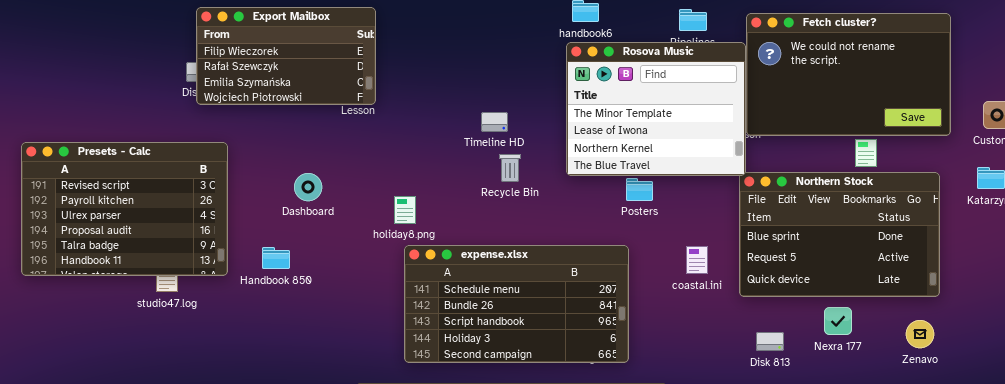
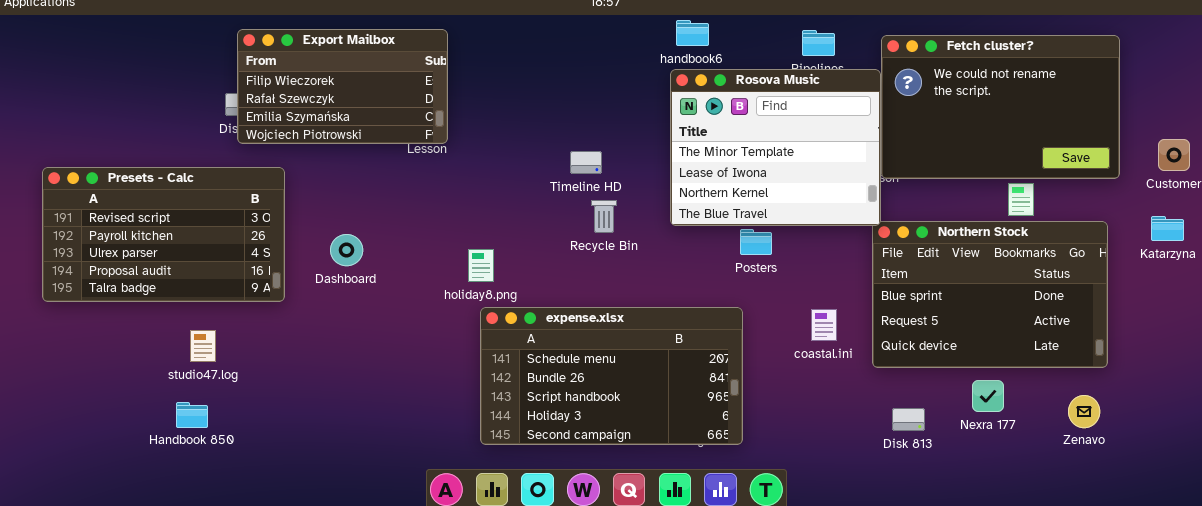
Presets - Calc: [21,142,228,276] -> [42,167,285,302], moved, resized
Dashboard: [294,173,322,201] -> [330,234,363,266], moved
Handbook 850: [262,247,290,269] -> [176,402,208,428], moved

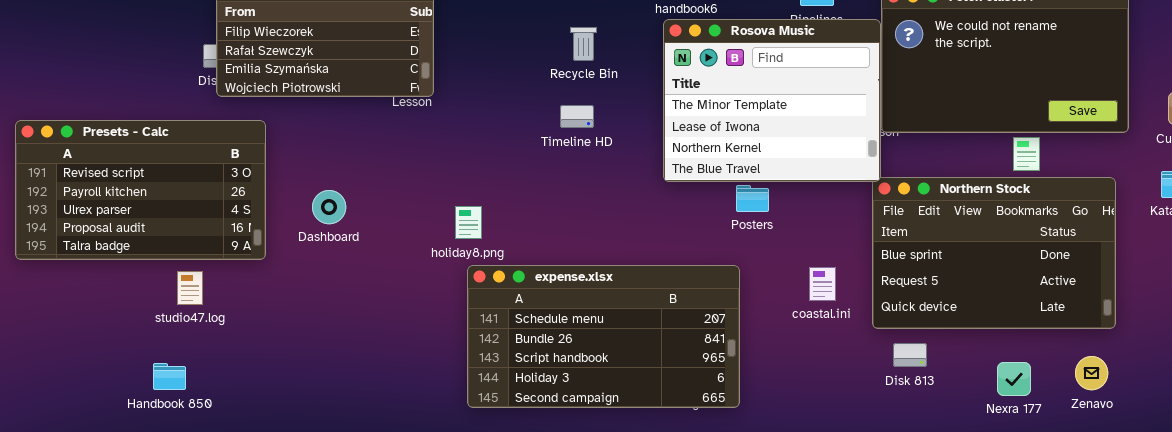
Recycle Bin: [591,200,617,233] -> [570,27,597,61], moved
studio47.log: [190,330,216,362] -> [177,271,203,305], moved
Nexra 177: [972,380,1004,412] -> [997,362,1031,396], moved
Disk 813: [892,408,925,431] -> [893,343,927,367], moved

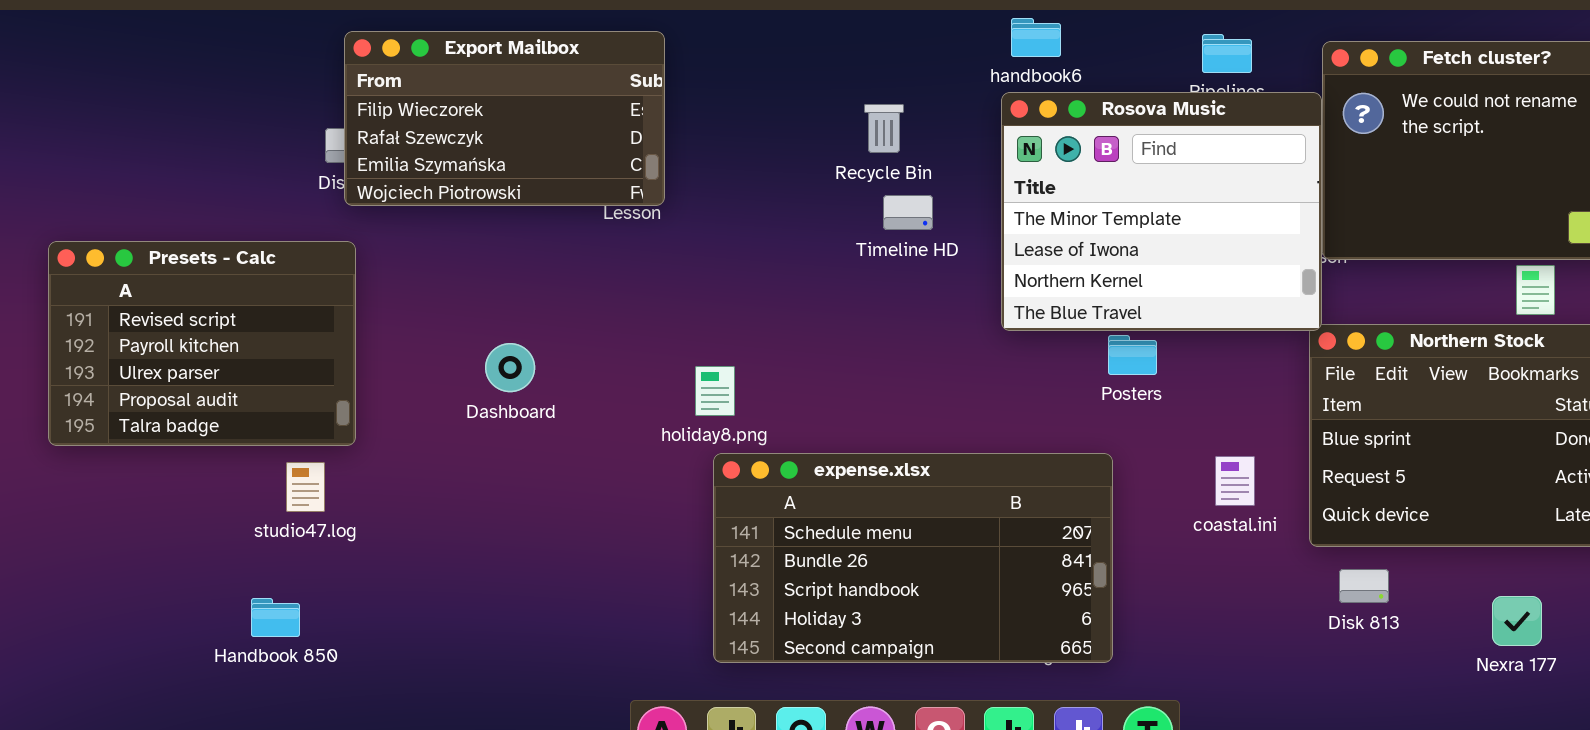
Timeline HD: [560,105,594,128] -> [883,195,933,230], moved
Presets - Calc: [15,120,266,260] -> [48,241,356,446], resized

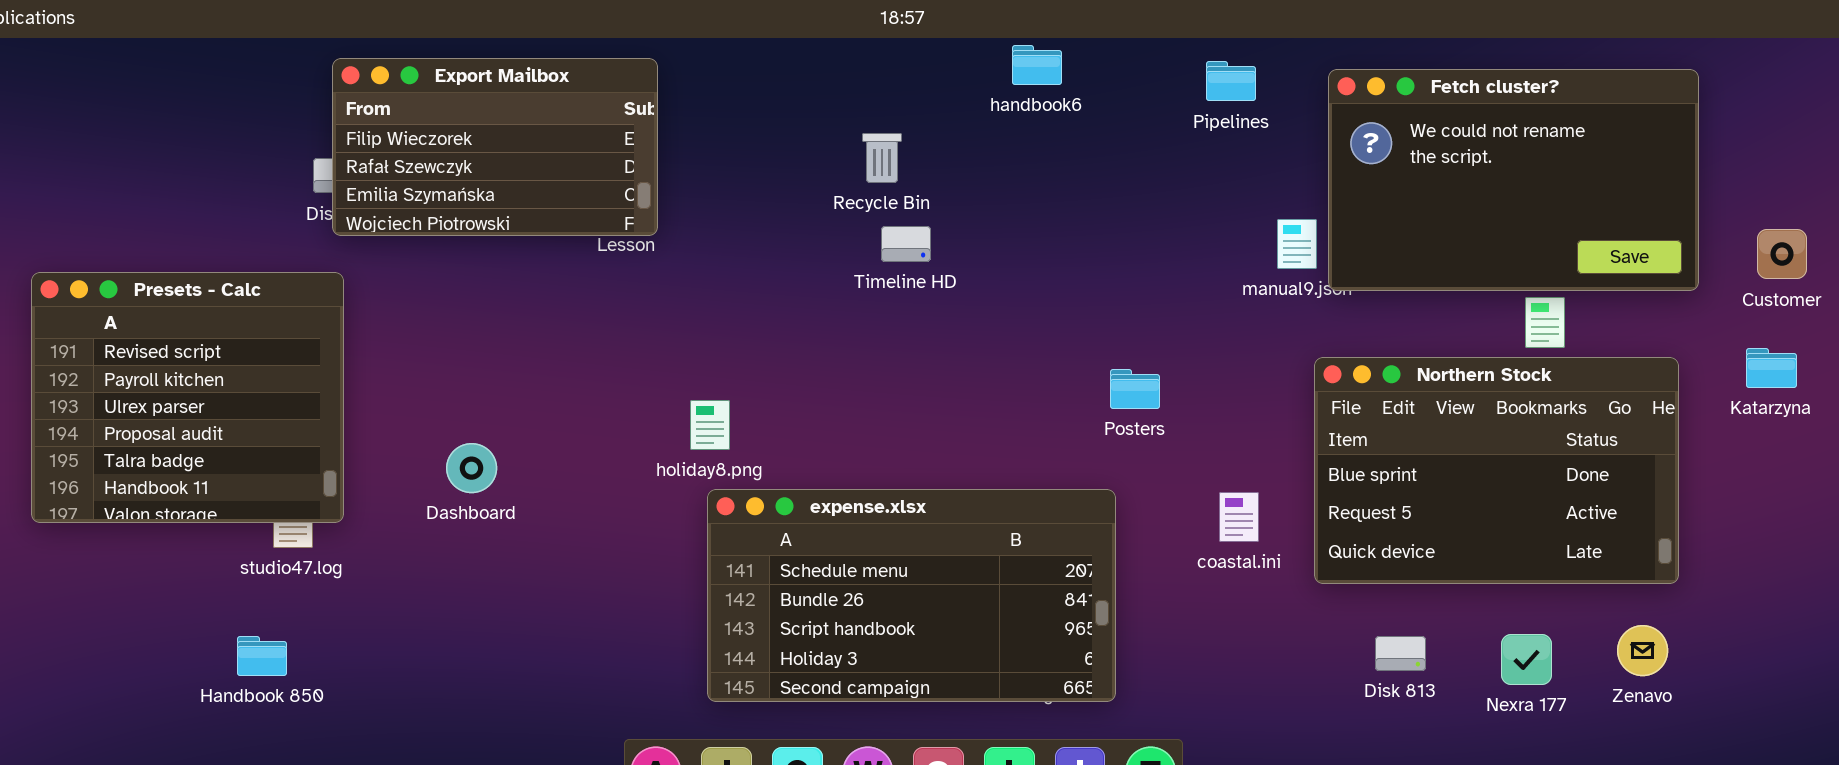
Rosova Music: [1001,92,1322,331] -> none, closed
Presets - Calc: [48,241,356,446] -> [31,272,344,523], resized
Dashboard: [485,343,535,392] -> [446,443,497,493], moved
Disk 813: [1339,569,1389,603] -> [1375,636,1426,671], moved

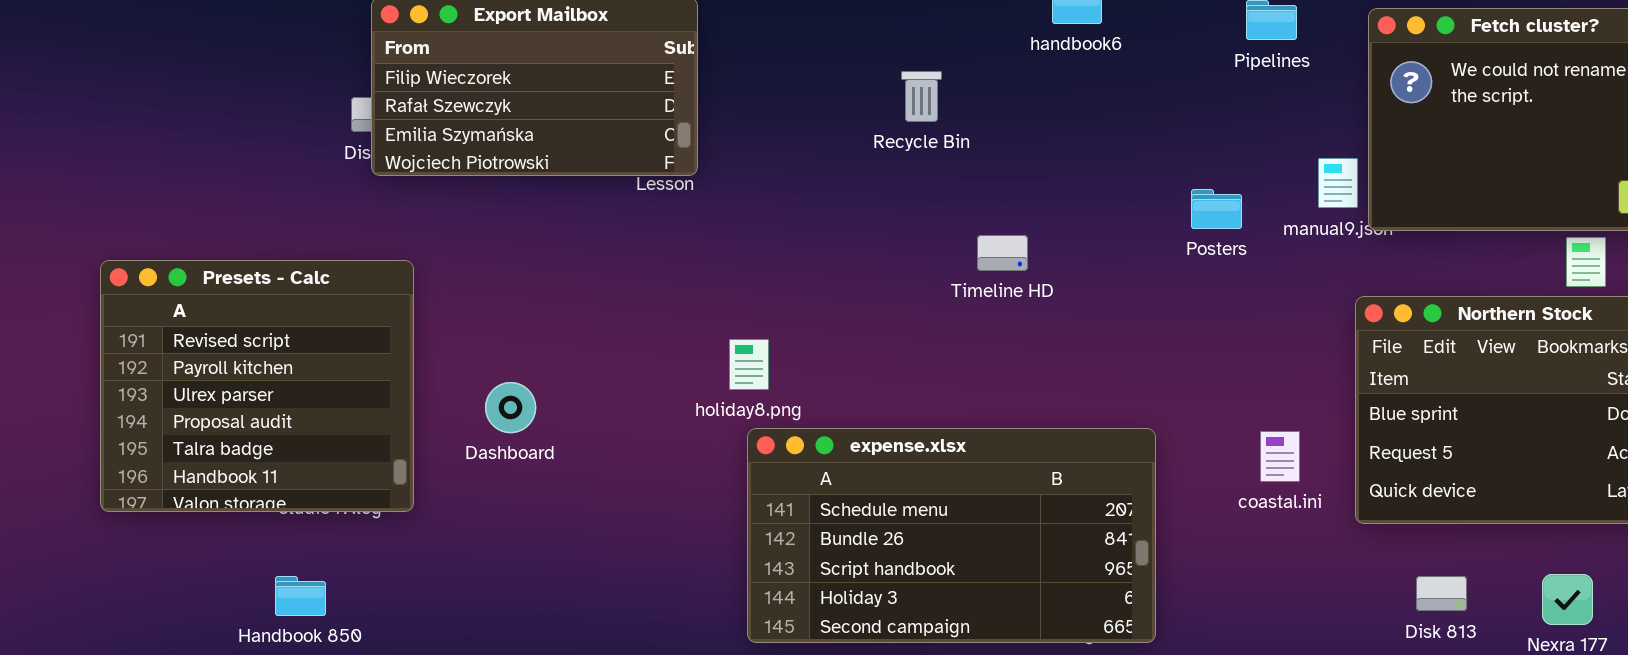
Timeline HD: [881,226,931,262] -> [977,235,1028,271], moved
Presets - Calc: [31,272,344,523] -> [100,260,414,512], moved
Posters: [1110,369,1160,409] -> [1191,189,1242,229], moved

